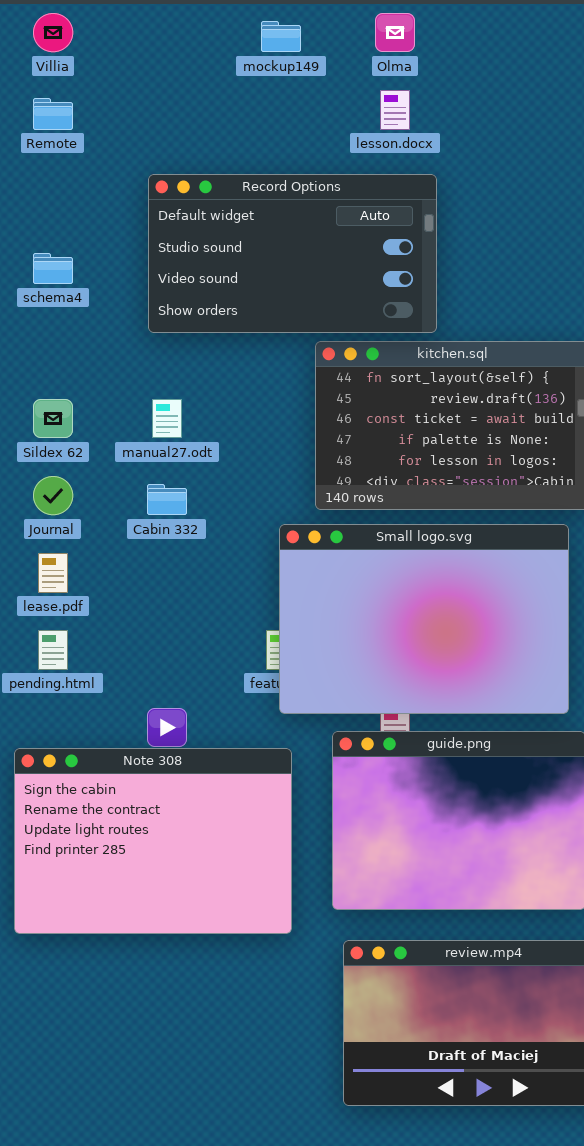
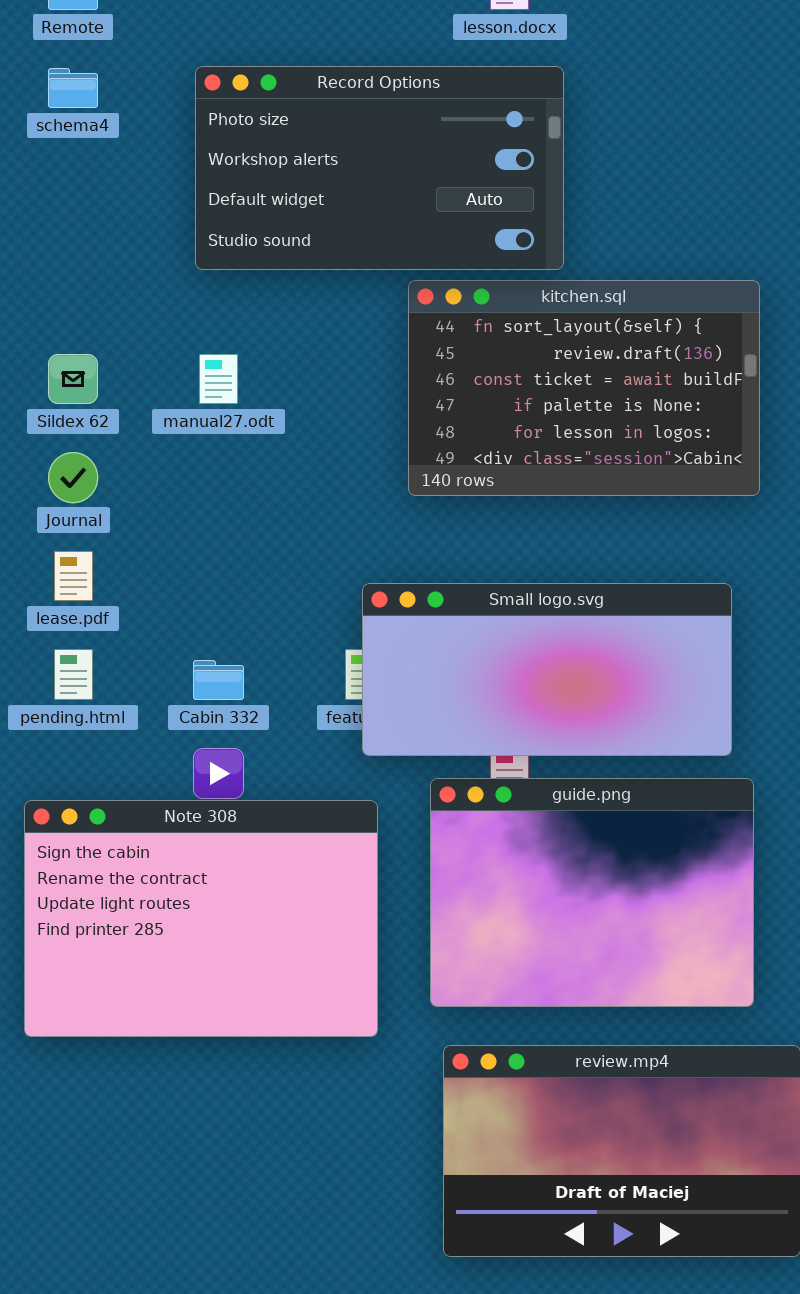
Record Options: [148,174,437,333] -> [195,66,564,270], scrolled up 2 rows
schema4: [33,253,73,284] -> [48,68,98,108], moved
Cabin 332: [147,484,187,515] -> [193,660,244,700], moved
Small logo.svg: [279,524,569,714] -> [362,583,732,756], resized

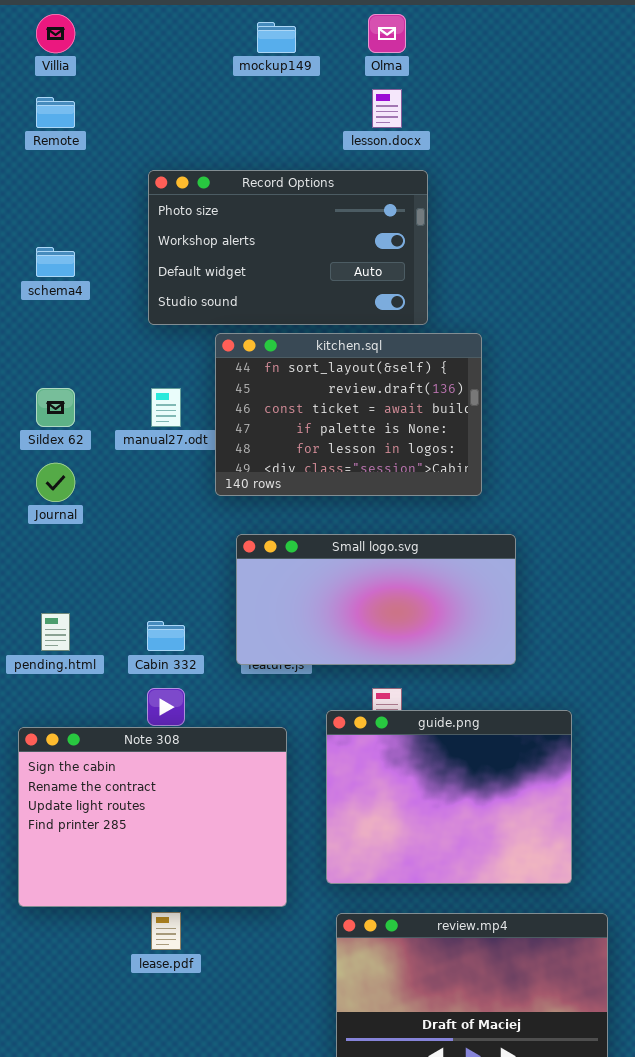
schema4: [48,68,98,108] -> [36,247,75,277], moved
kitchen.sql: [408,280,760,496] -> [215,333,482,496], moved
lease.pdf: [54,551,93,601] -> [151,912,181,950], moved
Small logo.svg: [362,583,732,756] -> [236,534,516,665], moved

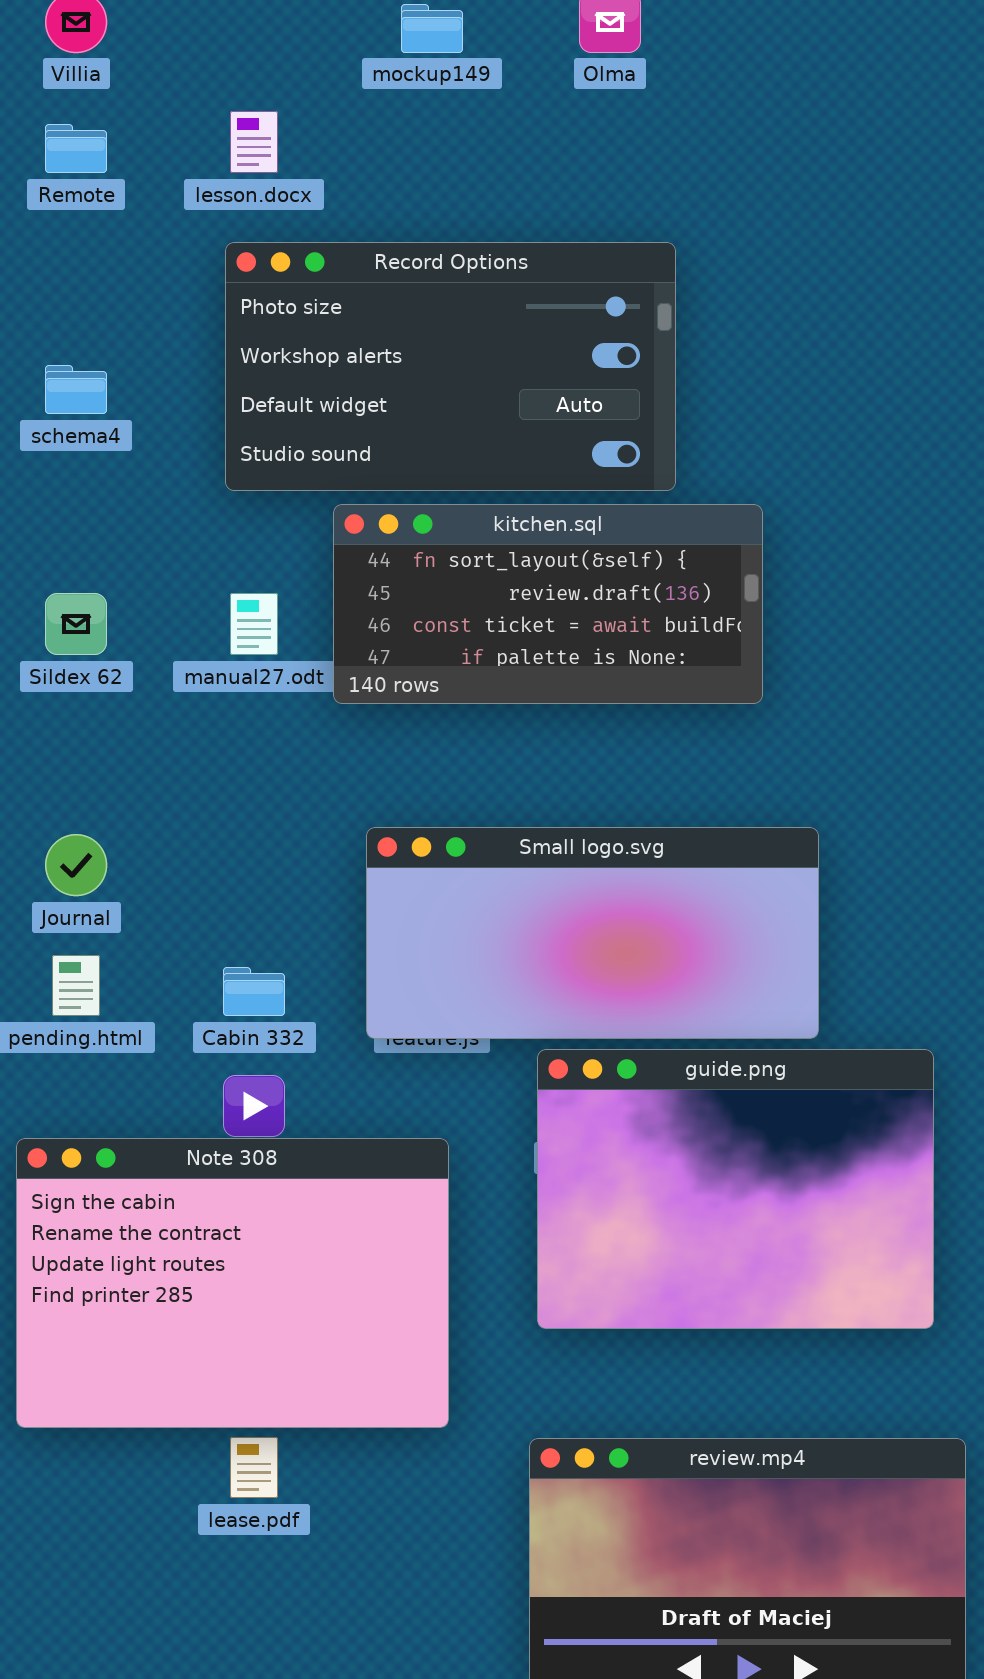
lesson.docx: [372,89,402,128] -> [230,111,278,173], moved
kitchen.sql: [215,333,482,496] -> [333,504,763,704], resized
Journal: [36,463,75,502] -> [45,834,107,896], moved
guide.png: [326,710,572,884] -> [537,1049,934,1329], moved

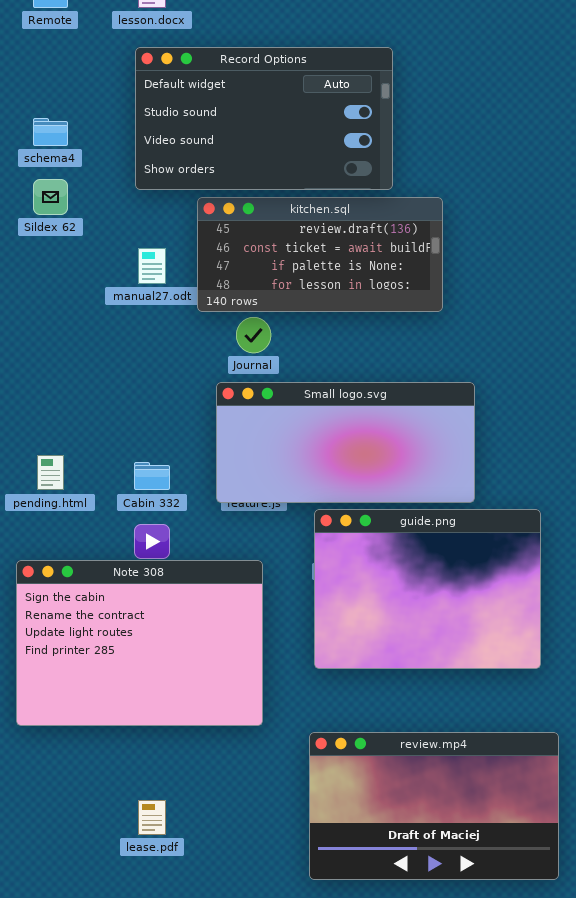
Record Options: [225,242,676,491] -> [135,47,393,190], scrolled down 2 rows
kitchen.sql: [333,504,763,704] -> [197,197,443,312], scrolled down 1 row
Sildex 62: [45,593,107,655] -> [33,179,68,215], moved
Journal: [45,834,107,896] -> [236,317,271,353], moved
lease.pdf: [230,1437,278,1498] -> [138,800,166,835], moved

